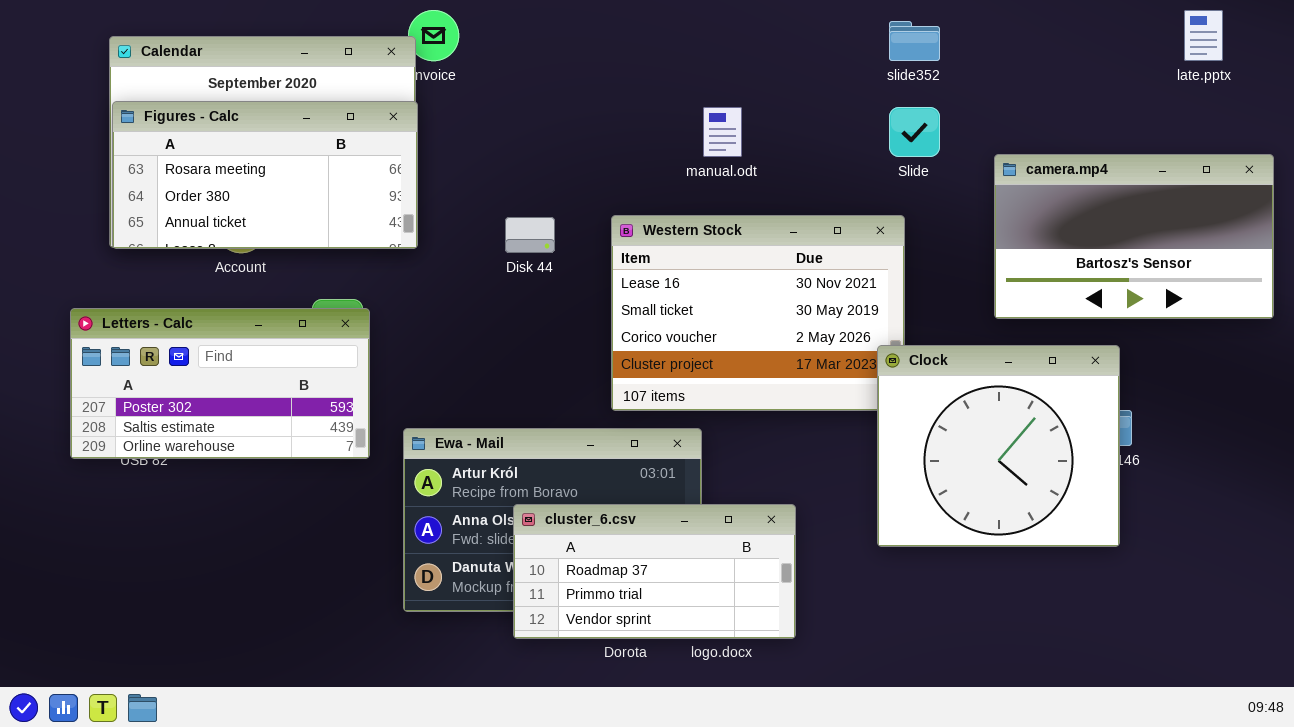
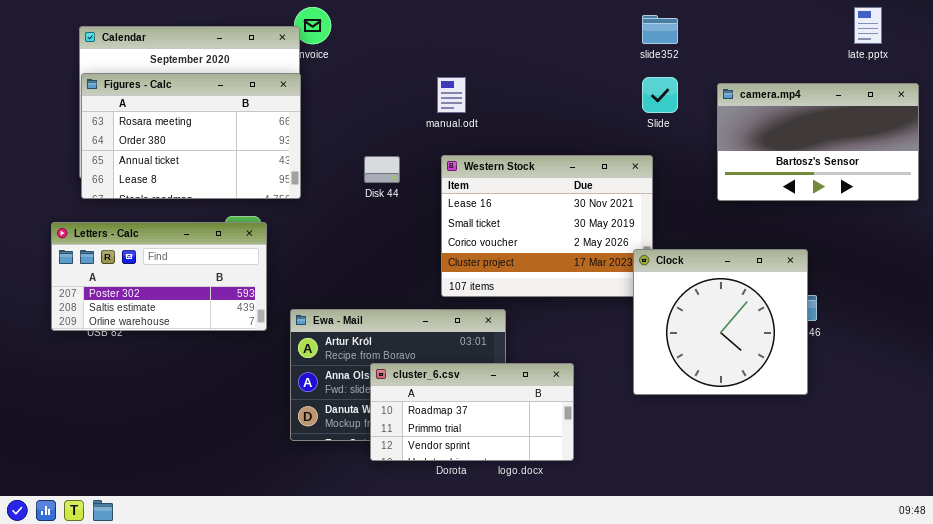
Figures - Calc: [112,101,418,249] -> [81,73,301,199], resized
manual.odt: [703,107,742,157] -> [437,77,466,113], moved
camera.mp4: [994,154,1274,319] -> [717,83,919,201], moved

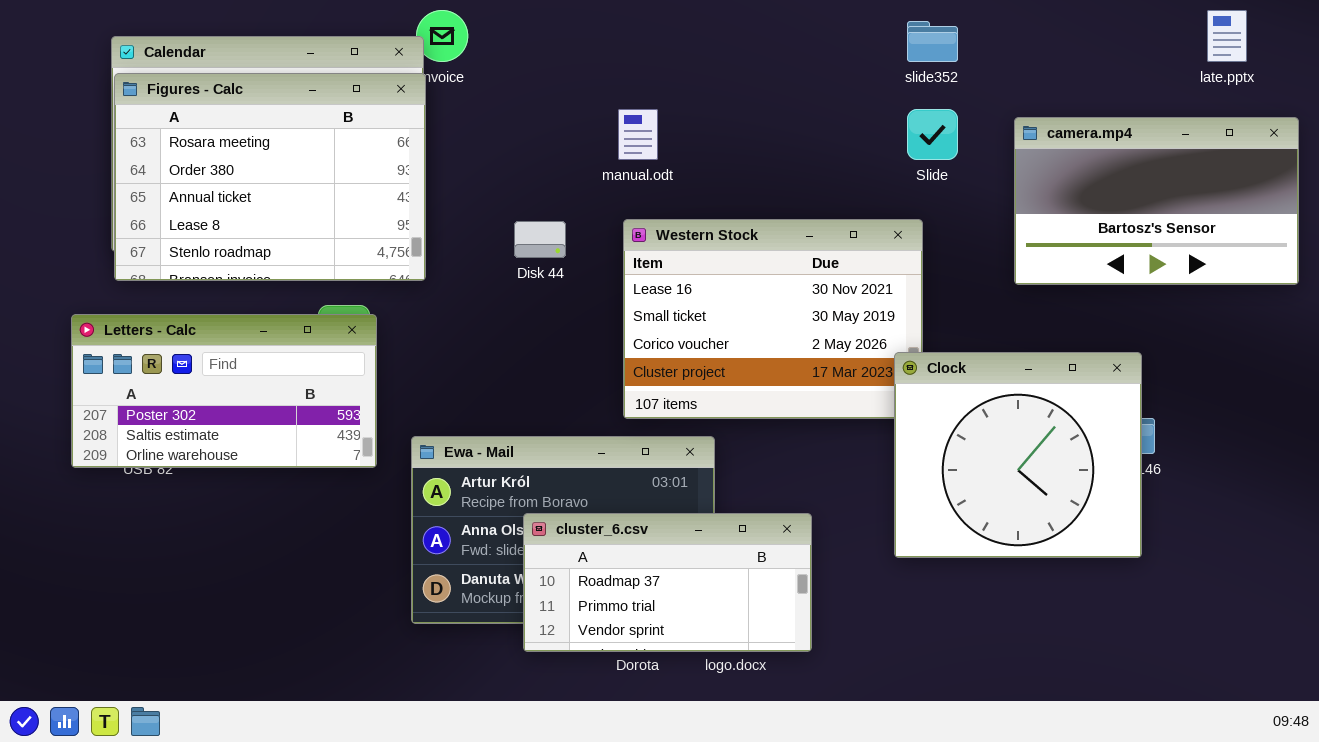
Figures - Calc: [81,73,301,199] -> [114,73,426,281], resized

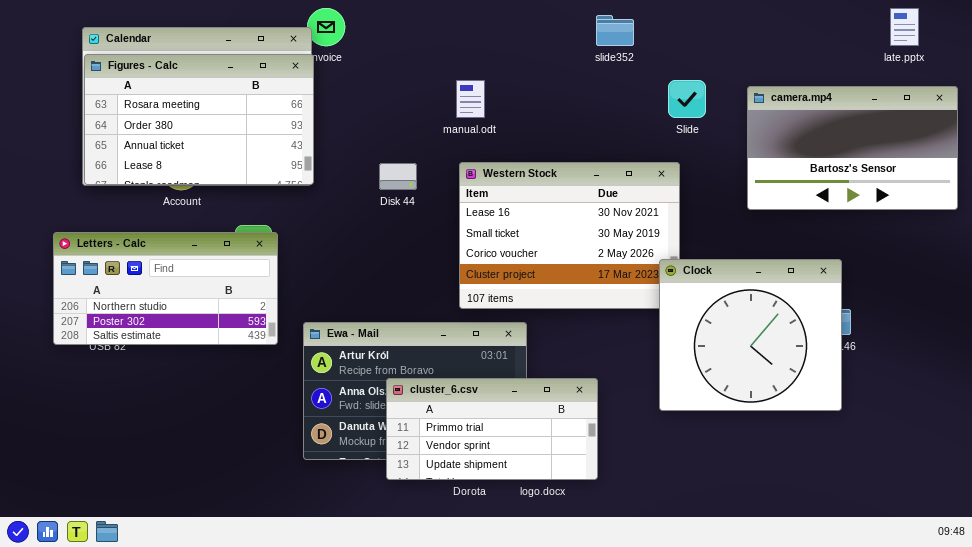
slide352: [907,21,958,62] -> [596,15,634,46], moved
Figures - Calc: [114,73,426,281] -> [84,54,314,185], resized
Letters - Calc: [71,314,377,468] -> [53,232,278,345], scrolled up 1 row
cluster_6.csv: [523,513,812,652] -> [386,378,598,480], scrolled down 1 row

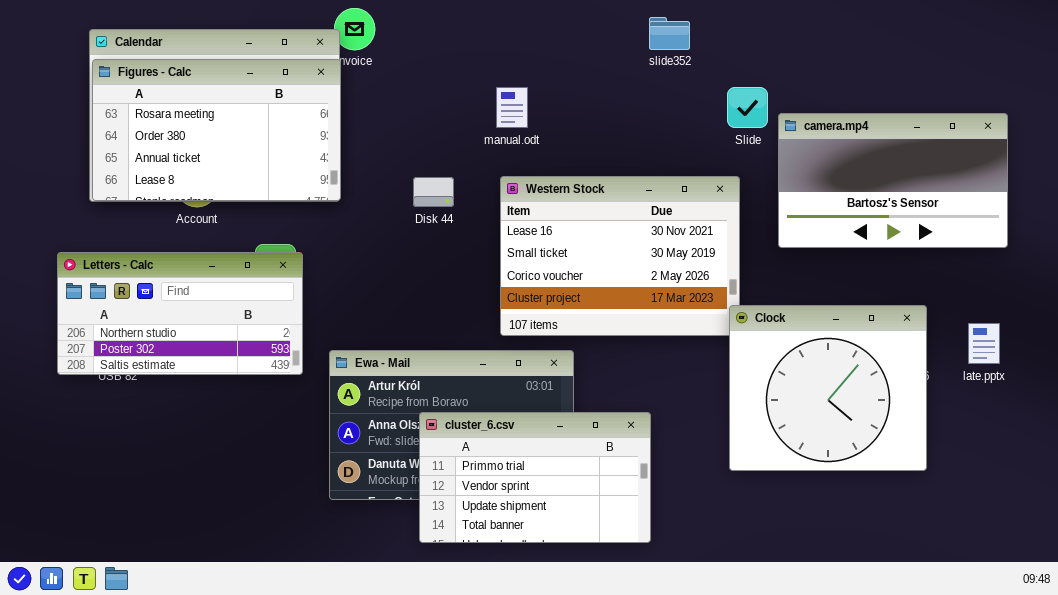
late.pptx: [890,8,919,46] -> [968,323,1000,364], moved
camera.mp4: [747,86,958,210] -> [778,113,1008,248], moved
Clock: [659,259,842,411] -> [729,305,927,471], moved
cluster_6.csv: [386,378,598,480] -> [419,412,651,543], resized

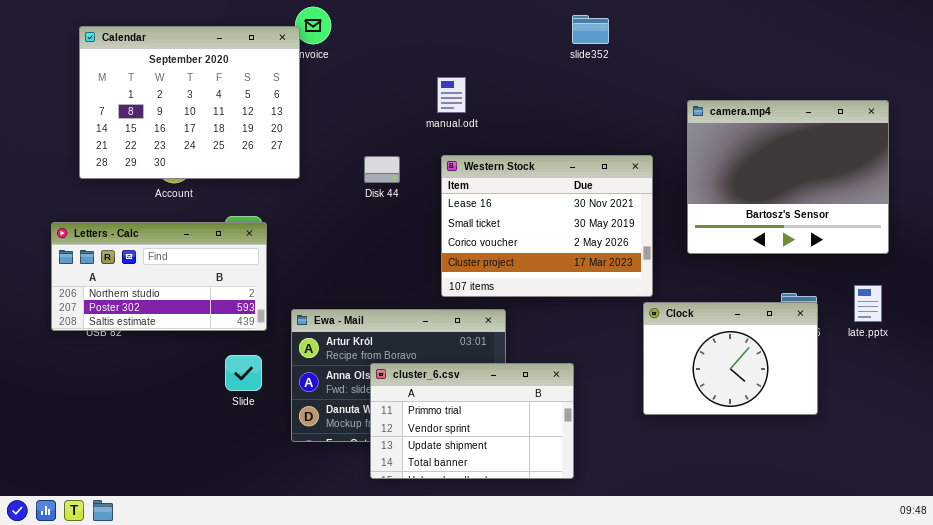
Figures - Calc: [92,59,341,201] -> none, closed
Slide: [727,87,768,128] -> [225,355,262,391], moved
camera.mp4: [778,113,1008,248] -> [687,100,889,254], resized
Clock: [729,305,927,471] -> [643,302,818,415], resized

